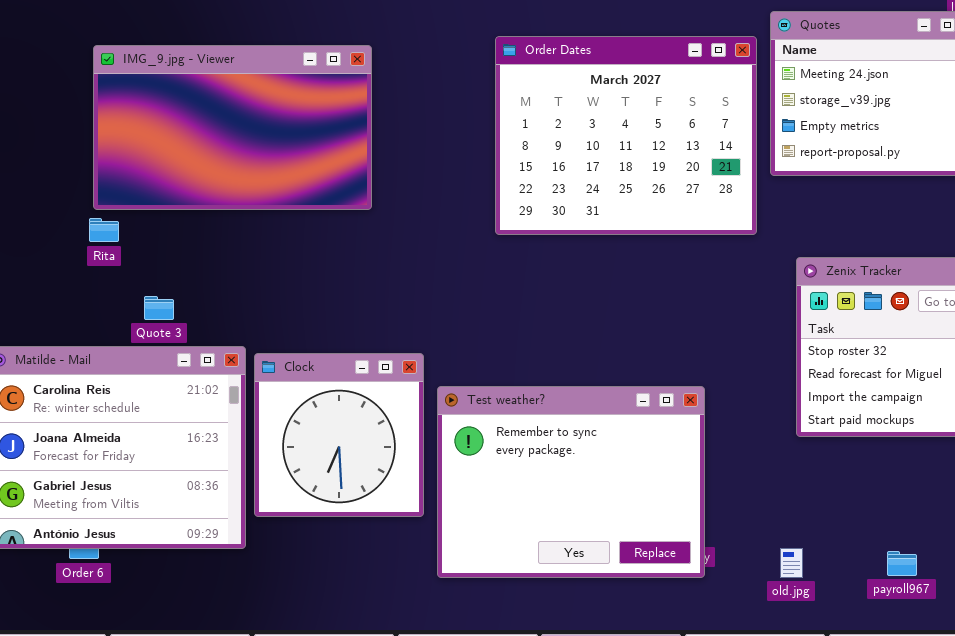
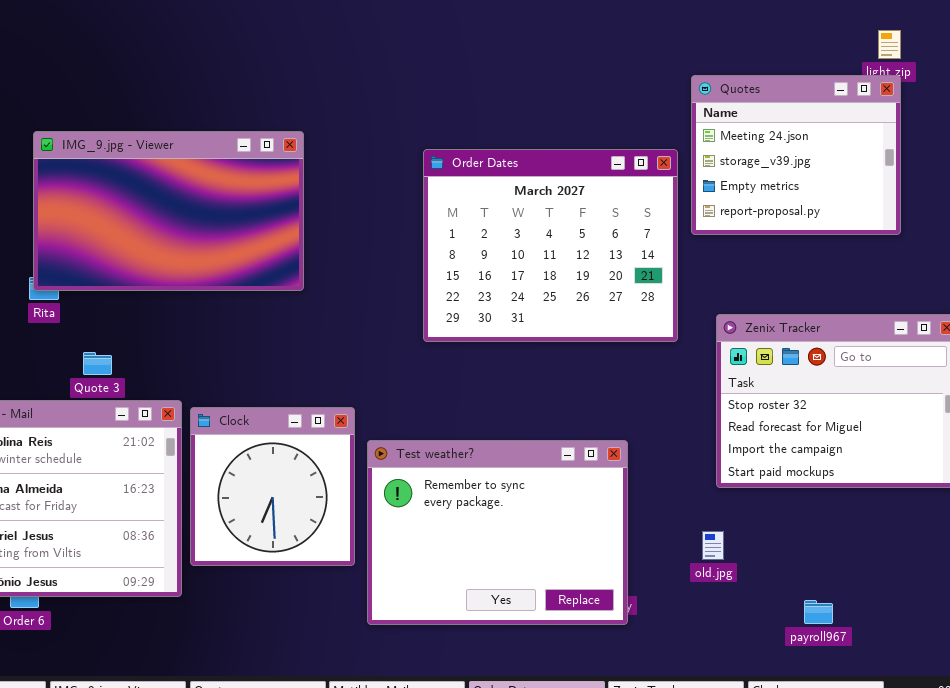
Order Dates: [495,36,757,235] -> [423,149,678,342], moved
IMG_9.jpg - Viewer: [93,45,372,210] -> [33,131,304,291], moved
old.jpg: [780,548,803,578] -> [702,531,724,560], moved

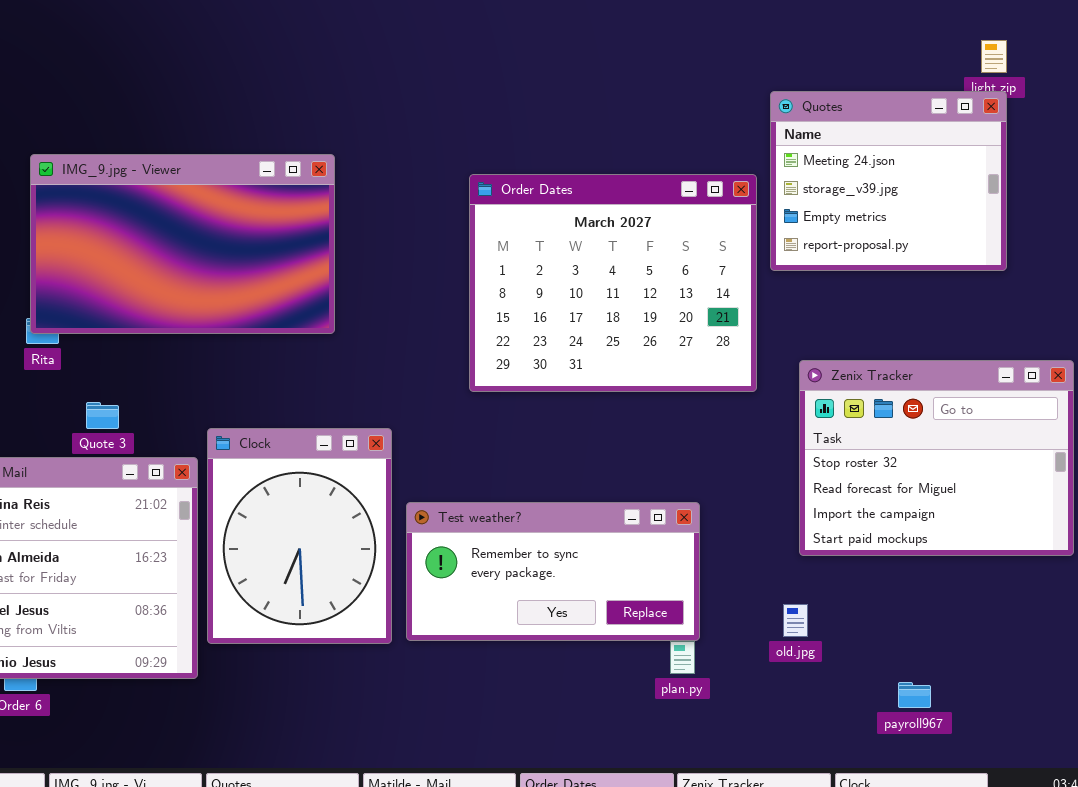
Clock: [190,407,355,566] -> [207,428,392,644], resized
Test weather?: [367,440,628,625] -> [406,502,700,641], resized

